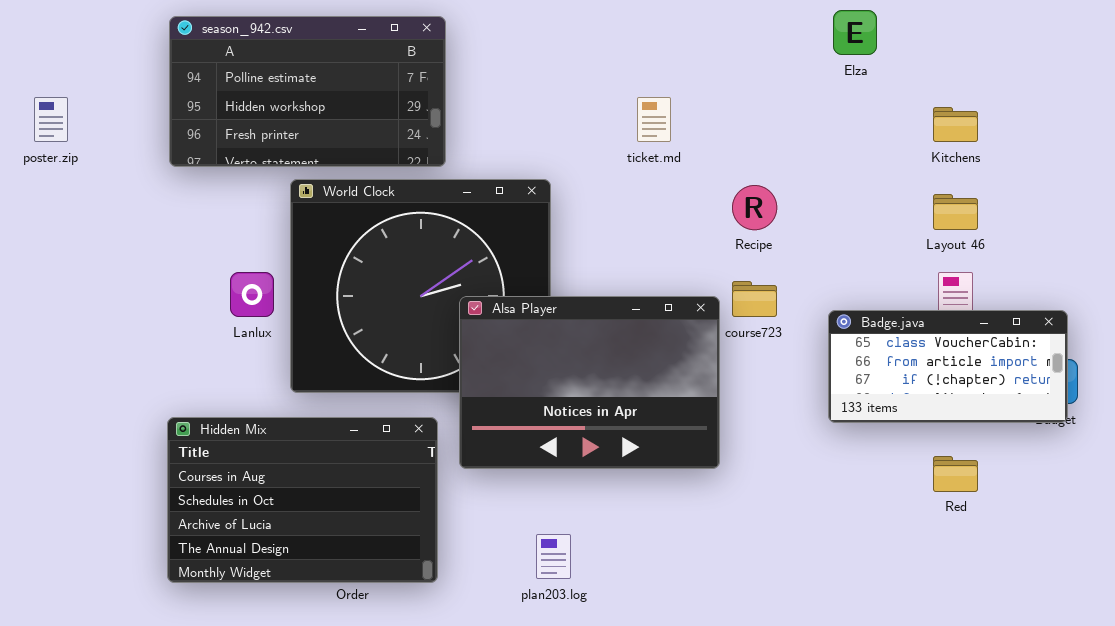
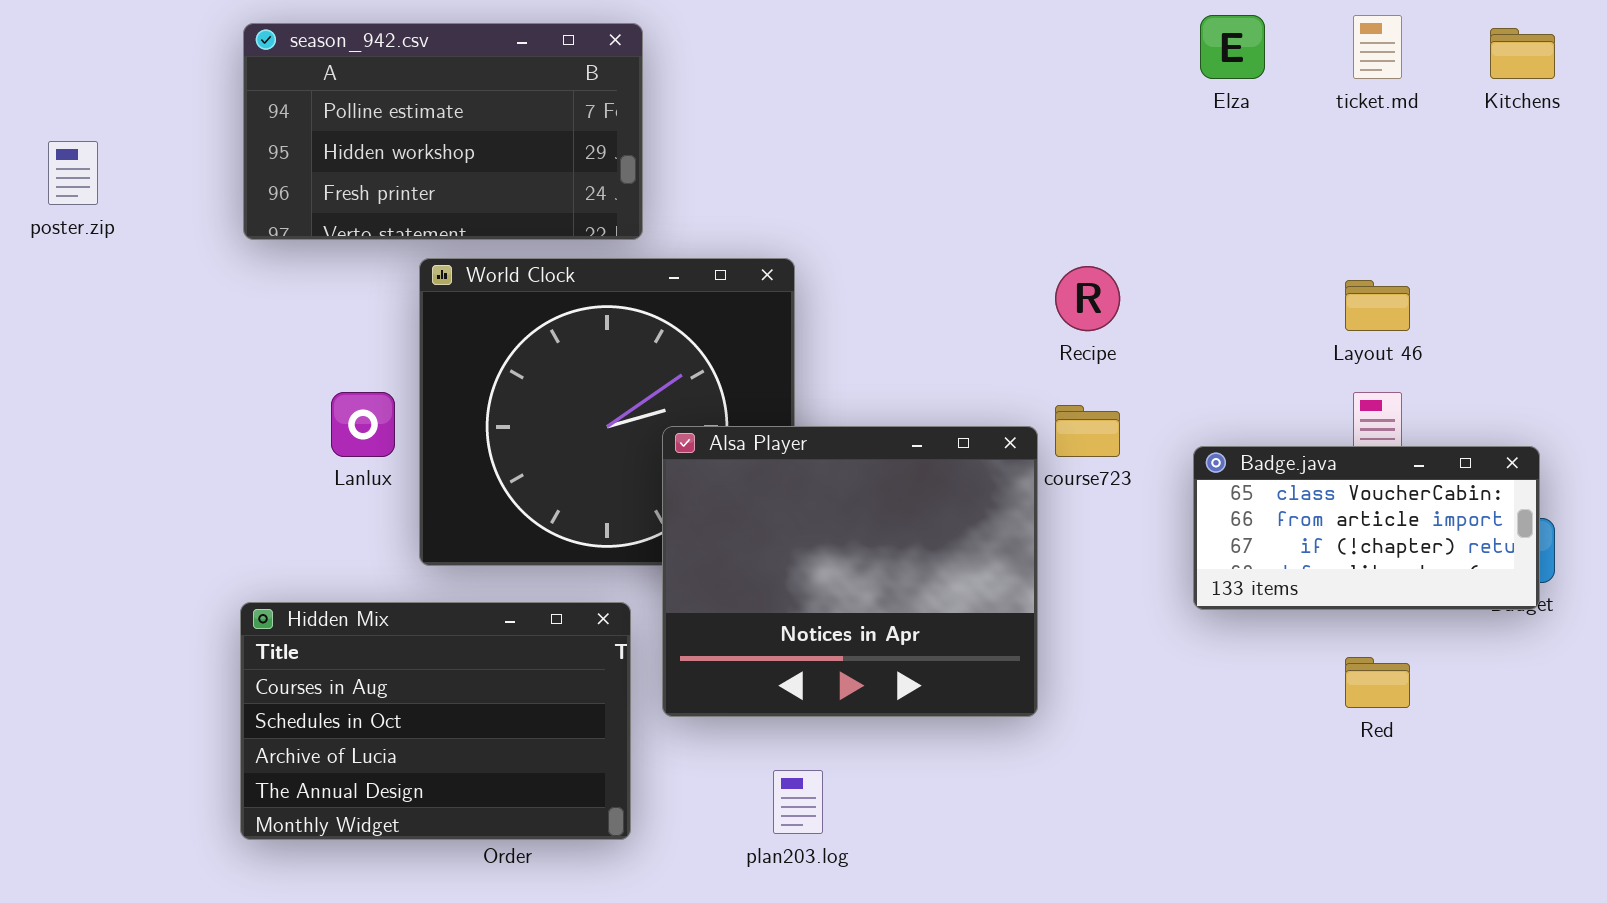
ticket.md: [637,97,671,142] -> [1353,15,1402,79], moved
Kitchens: [933,107,978,142] -> [1490,28,1555,79], moved
Alsa Player: [459,296,720,469] -> [662,426,1038,717], resized

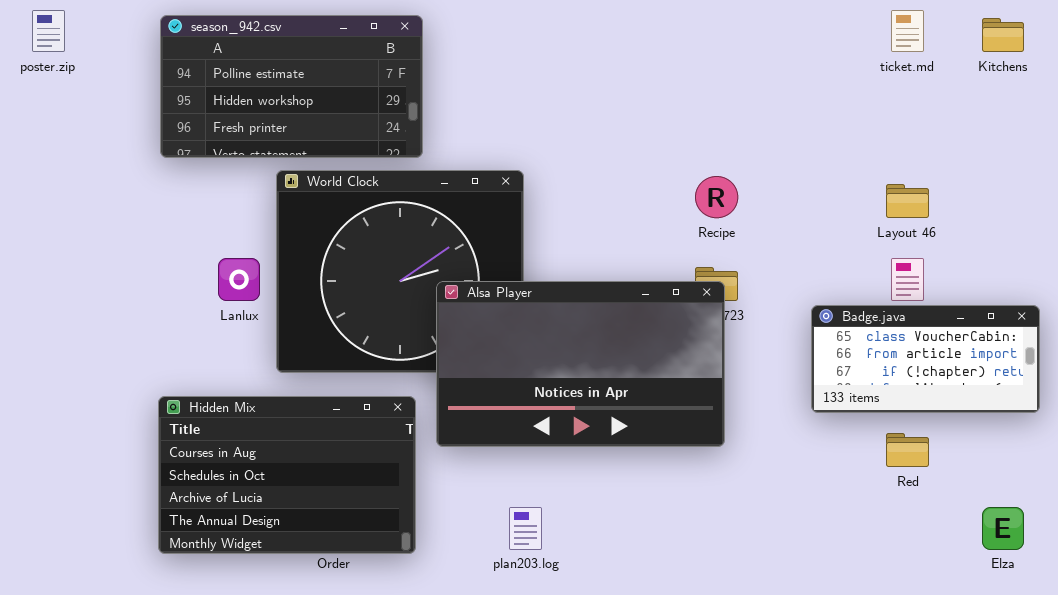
Elza: [1200,15,1265,79] -> [982,507,1024,550], moved
poster.zip: [48,141,98,205] -> [32,10,65,52], moved
Alsa Player: [662,426,1038,717] -> [436,281,725,447], resized
Badge.java: [1193,446,1540,610] -> [811,305,1040,413], moved

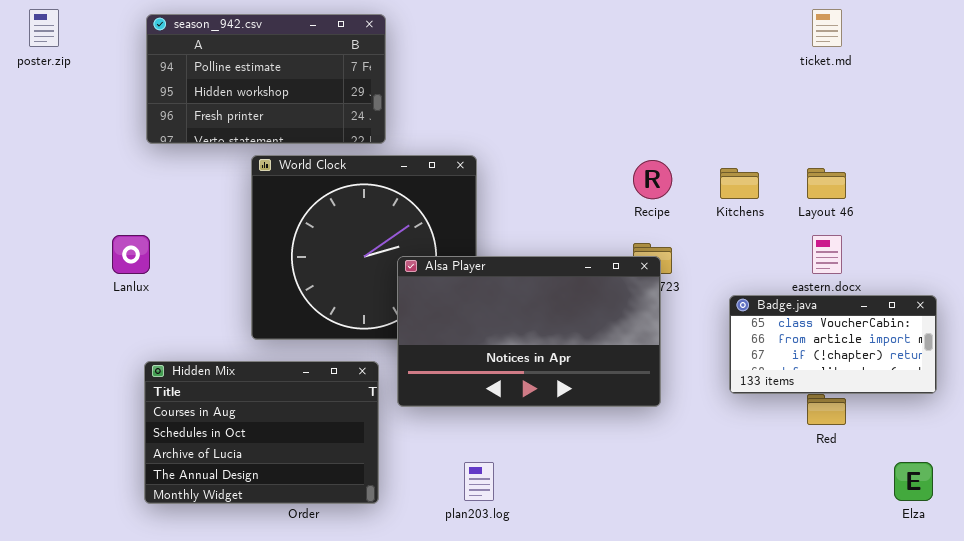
Kitchens: [982,18,1024,52] -> [720,168,759,199], moved
Lanlux: [218,258,260,301] -> [112,235,150,274], moved
Badge.java: [811,305,1040,413] -> [729,295,937,394], moved

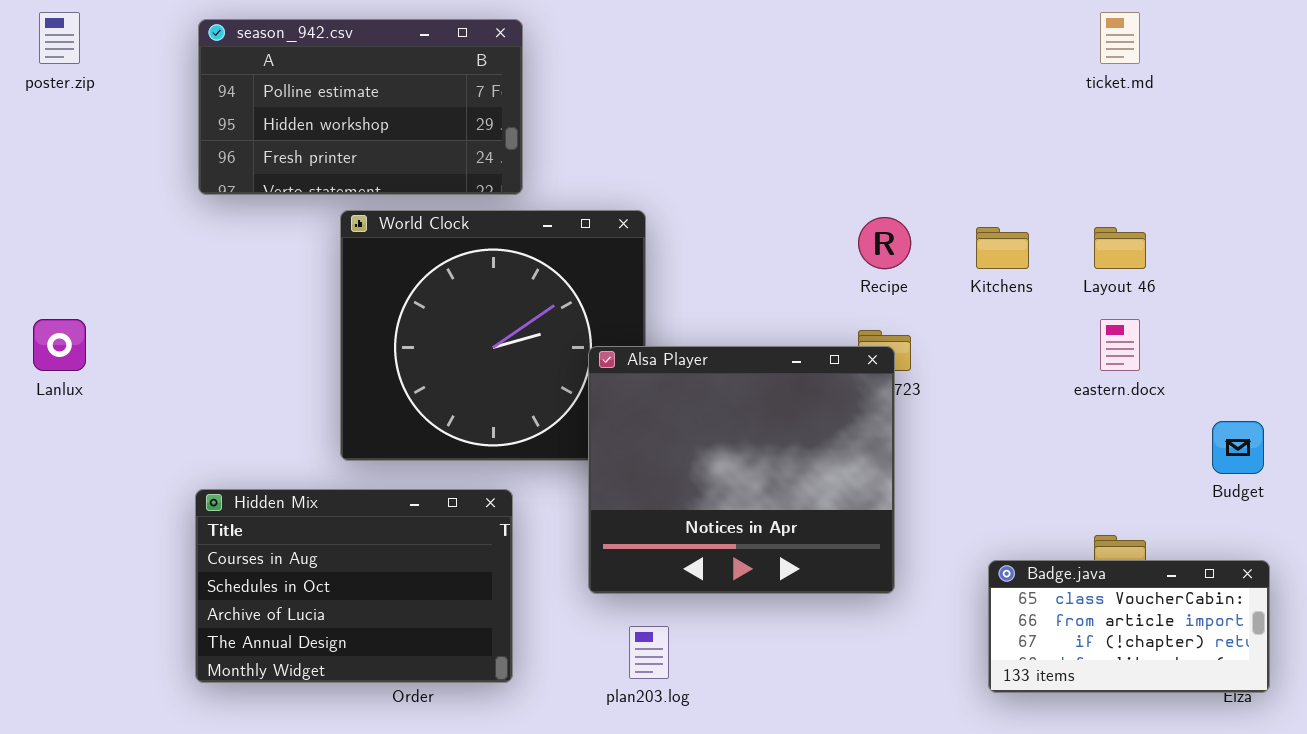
Lanlux: [112,235,150,274] -> [33,319,86,371], moved
Alsa Player: [397,256,661,407] -> [588,346,895,594], resized
Badge.java: [729,295,937,394] -> [988,560,1270,693], moved

